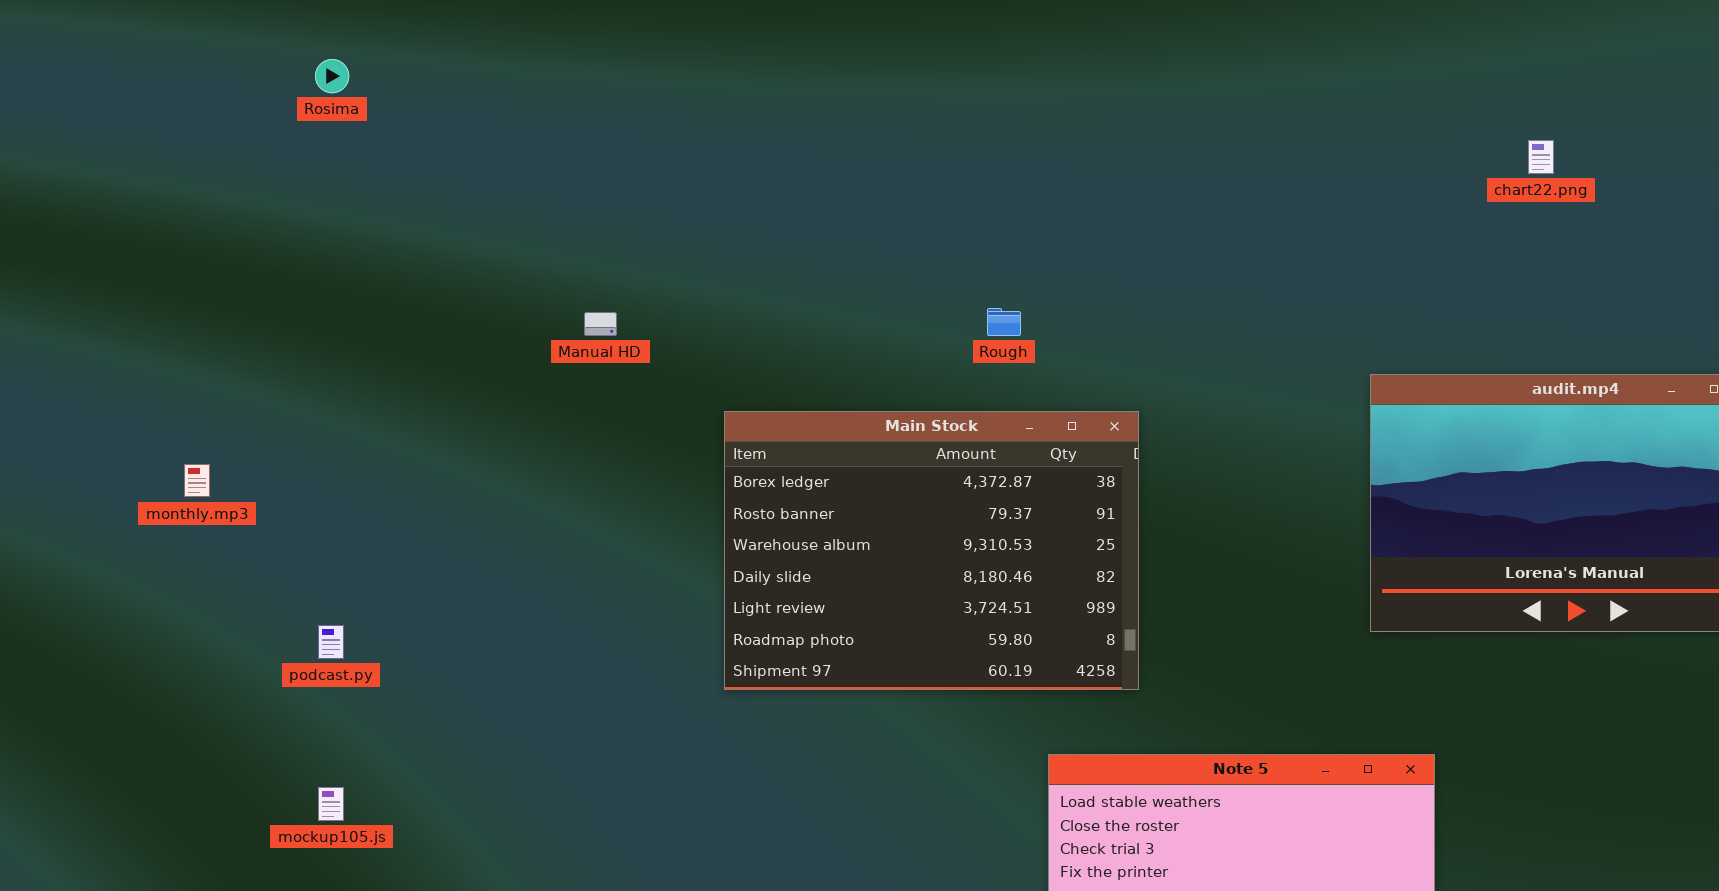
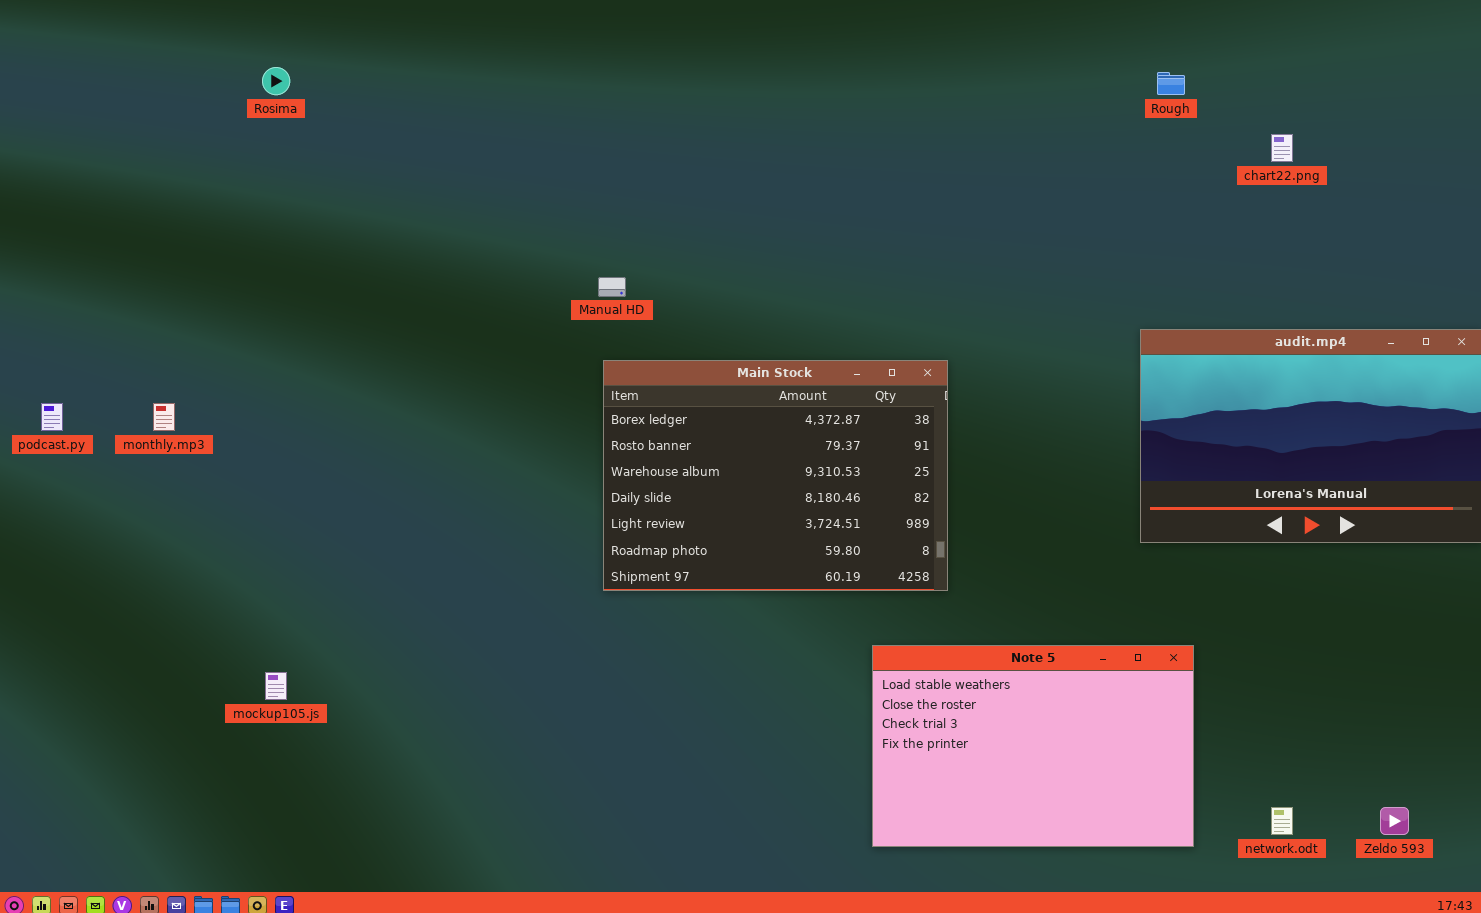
Rough: [987,308,1021,336] -> [1157,72,1185,95], moved
Manual HD: [584,312,617,336] -> [598,277,626,297], moved
podcast.py: [318,625,344,659] -> [41,403,63,431], moved

